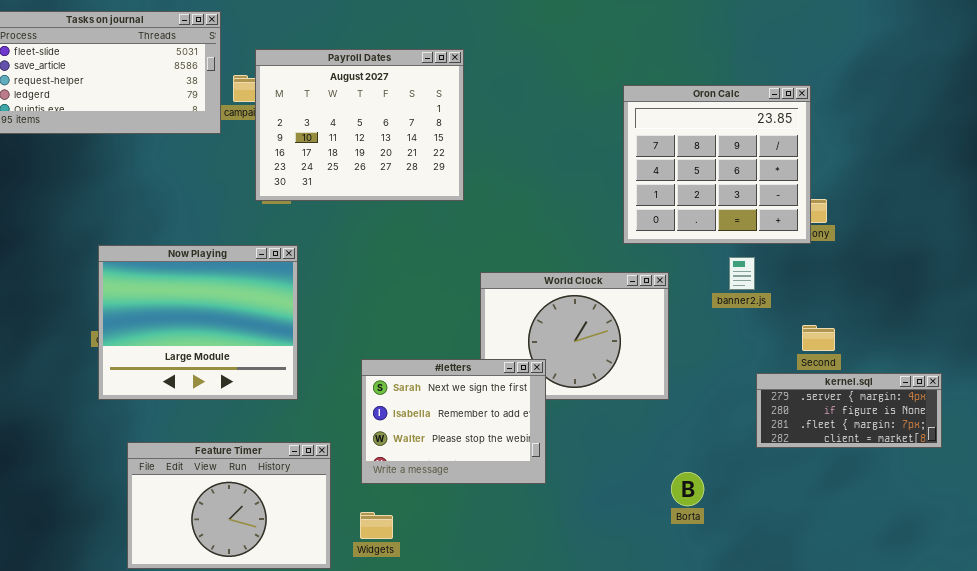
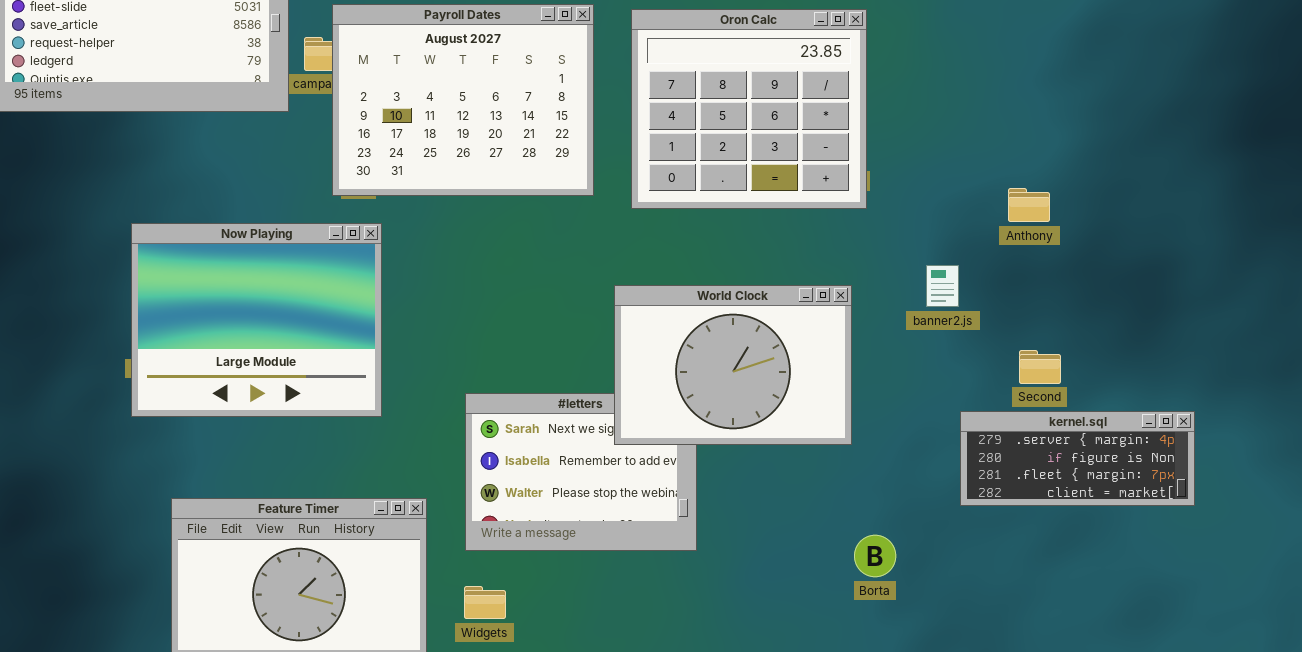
Oron Calc: [623,85,811,244] -> [631,9,867,209], moved
Now Playing: [98,245,298,400] -> [131,223,382,417], moved
World Clock: [480,272,669,400] -> [614,285,852,445], raised

